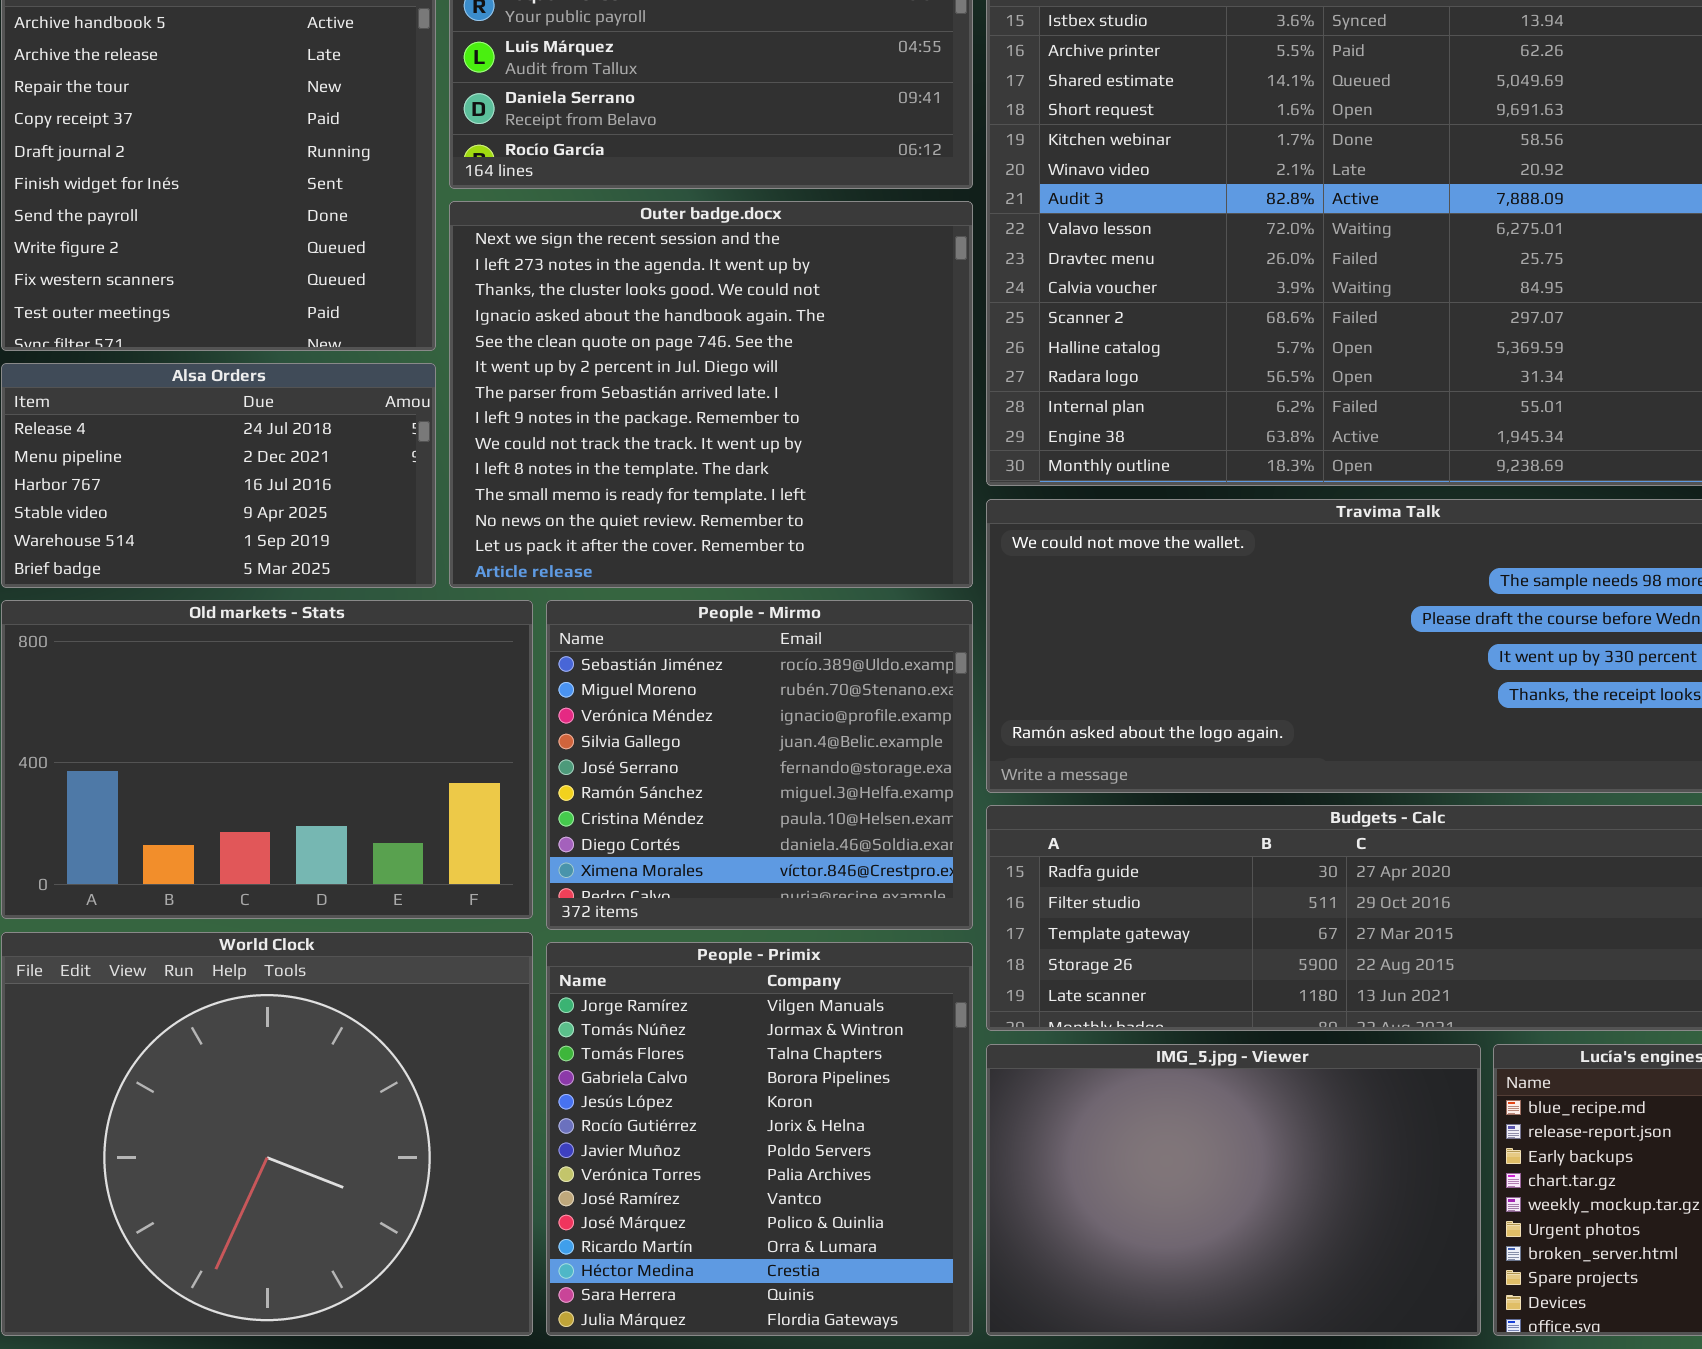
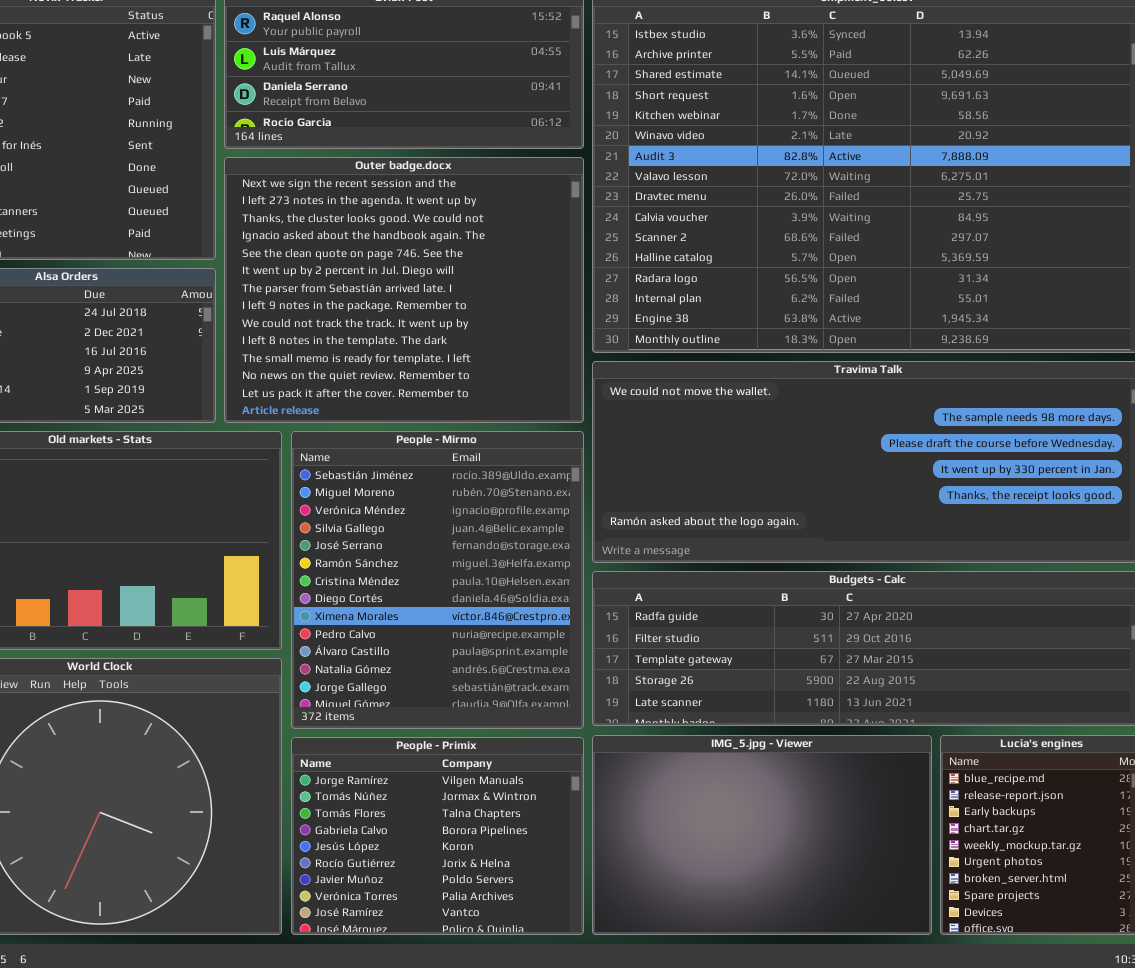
People - Mirmo: [546,600,973,930] -> [291,431,584,729], resized
People - Primix: [546,942,973,1336] -> [291,737,584,935], resized

